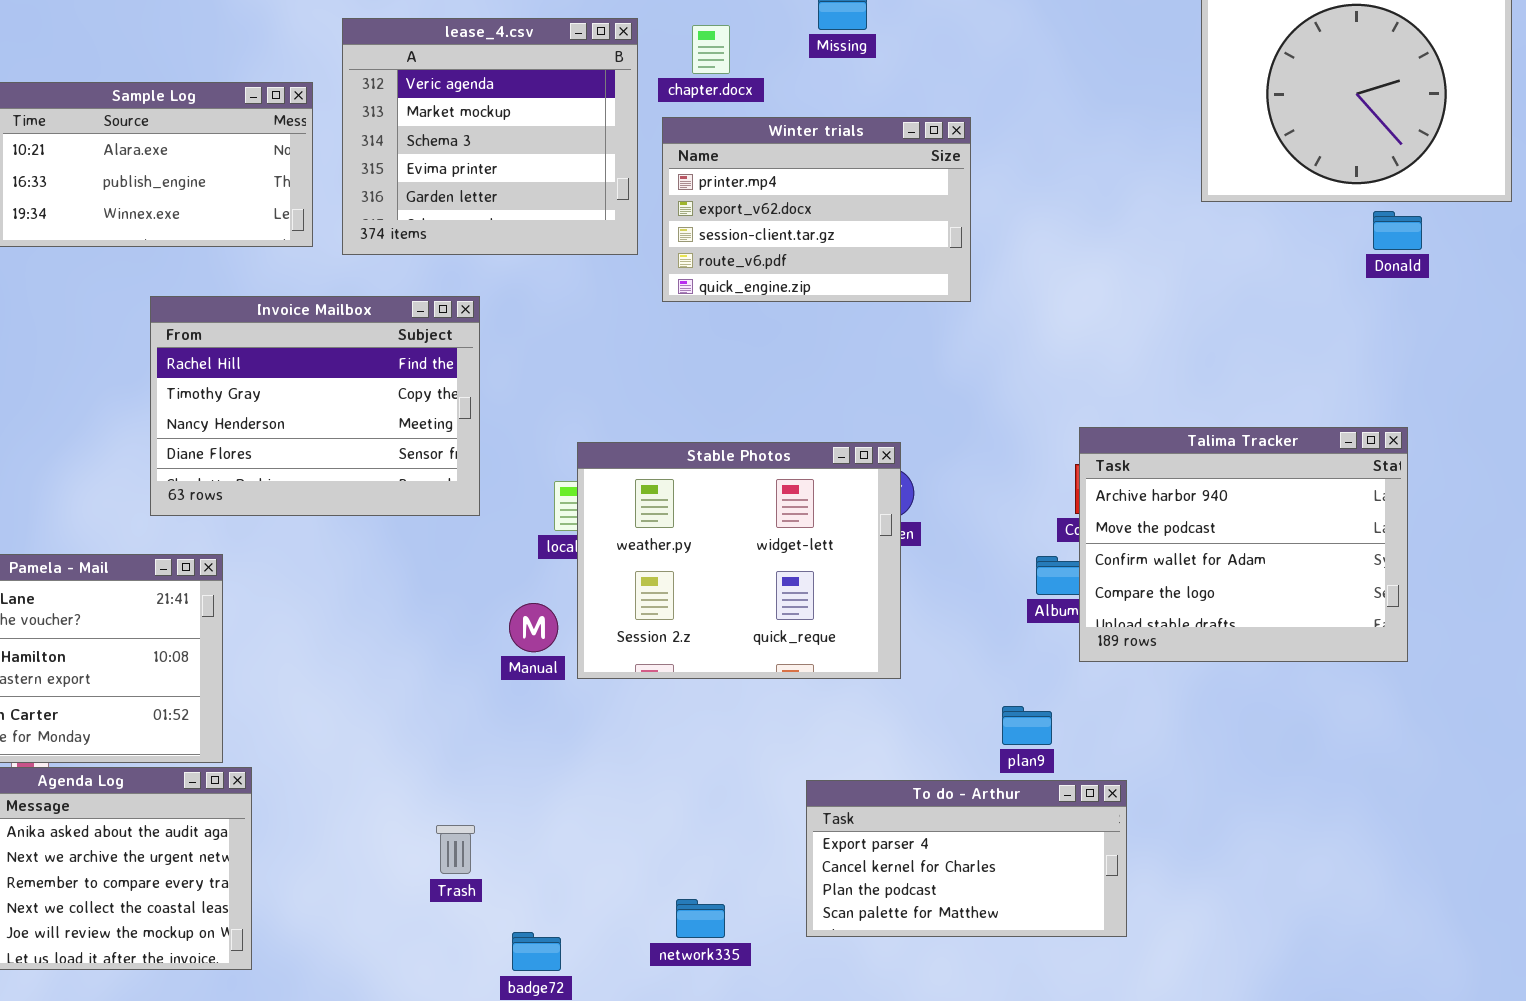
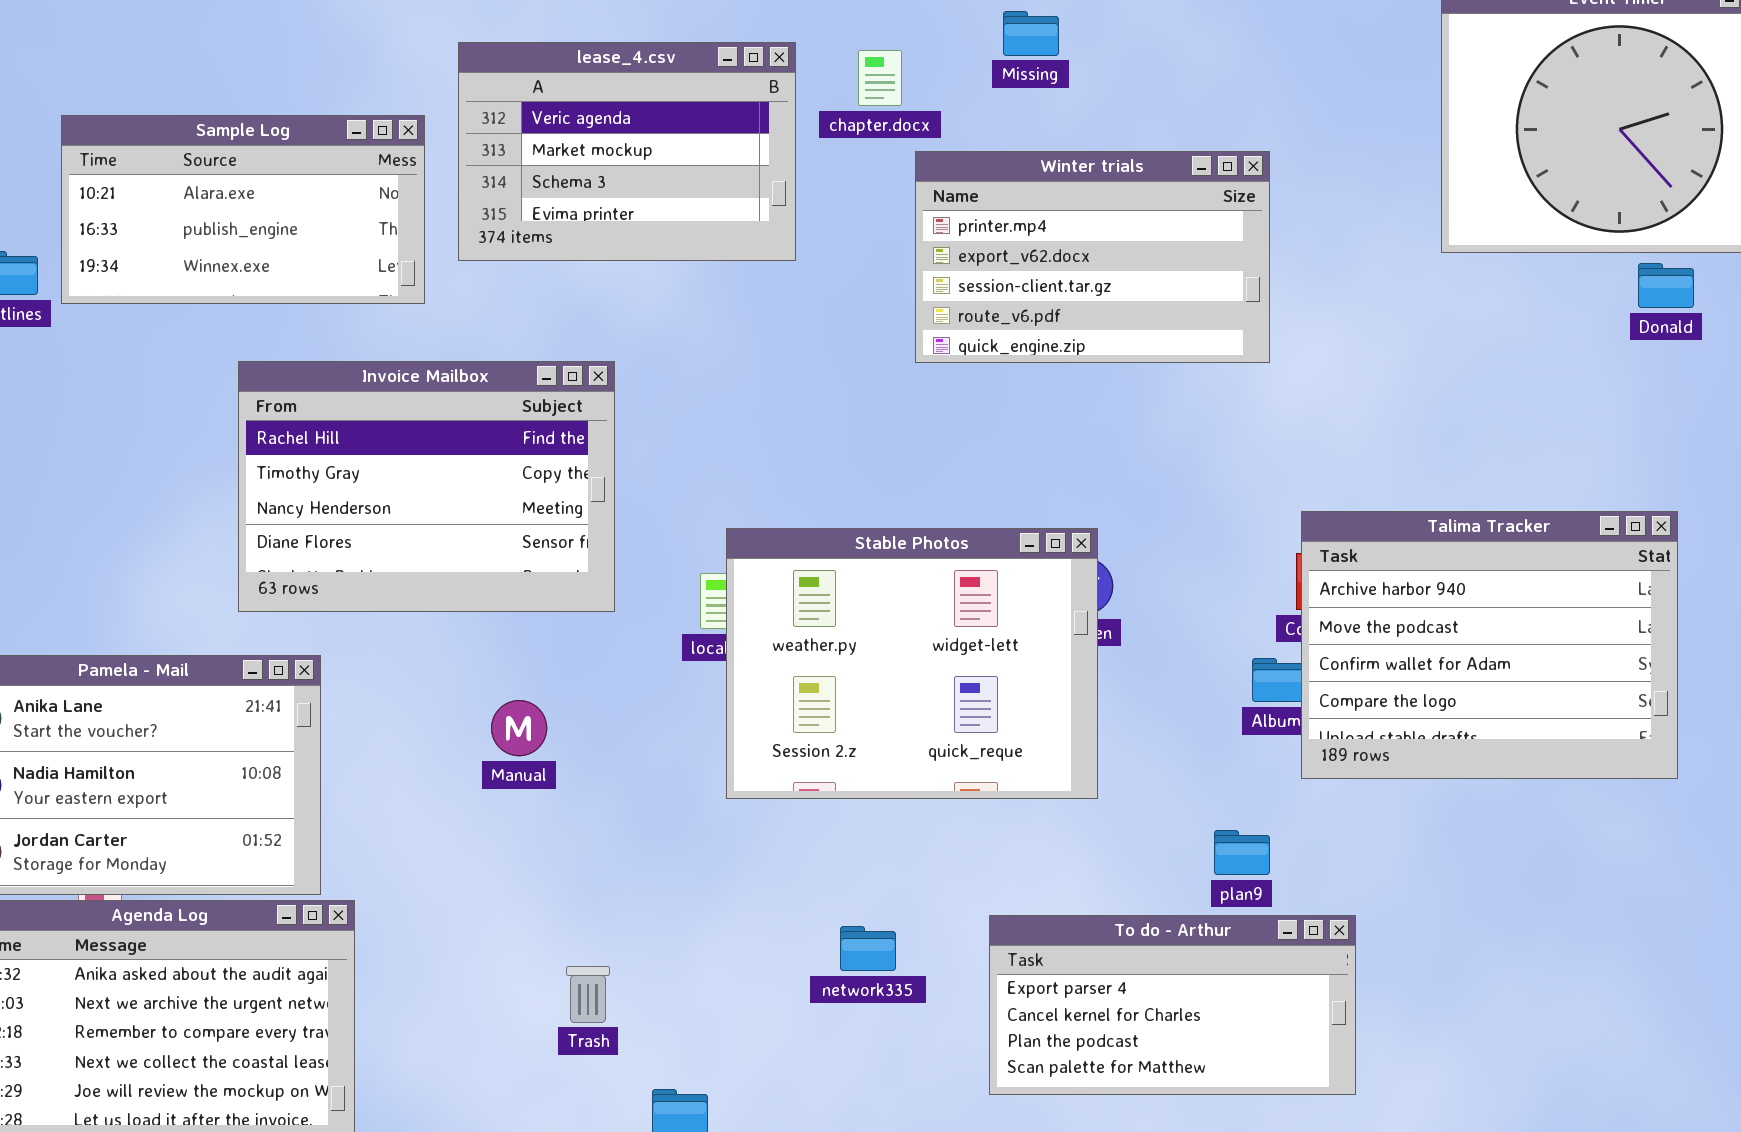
lease_4.csv: [342,18,638,255] -> [458,42,796,261], resized
Winter trials: [662,117,971,302] -> [915,151,1270,363], moved
Manual: [509,603,558,652] -> [491,700,547,756], moved
network335: [676,899,725,938] -> [840,926,896,971], moved

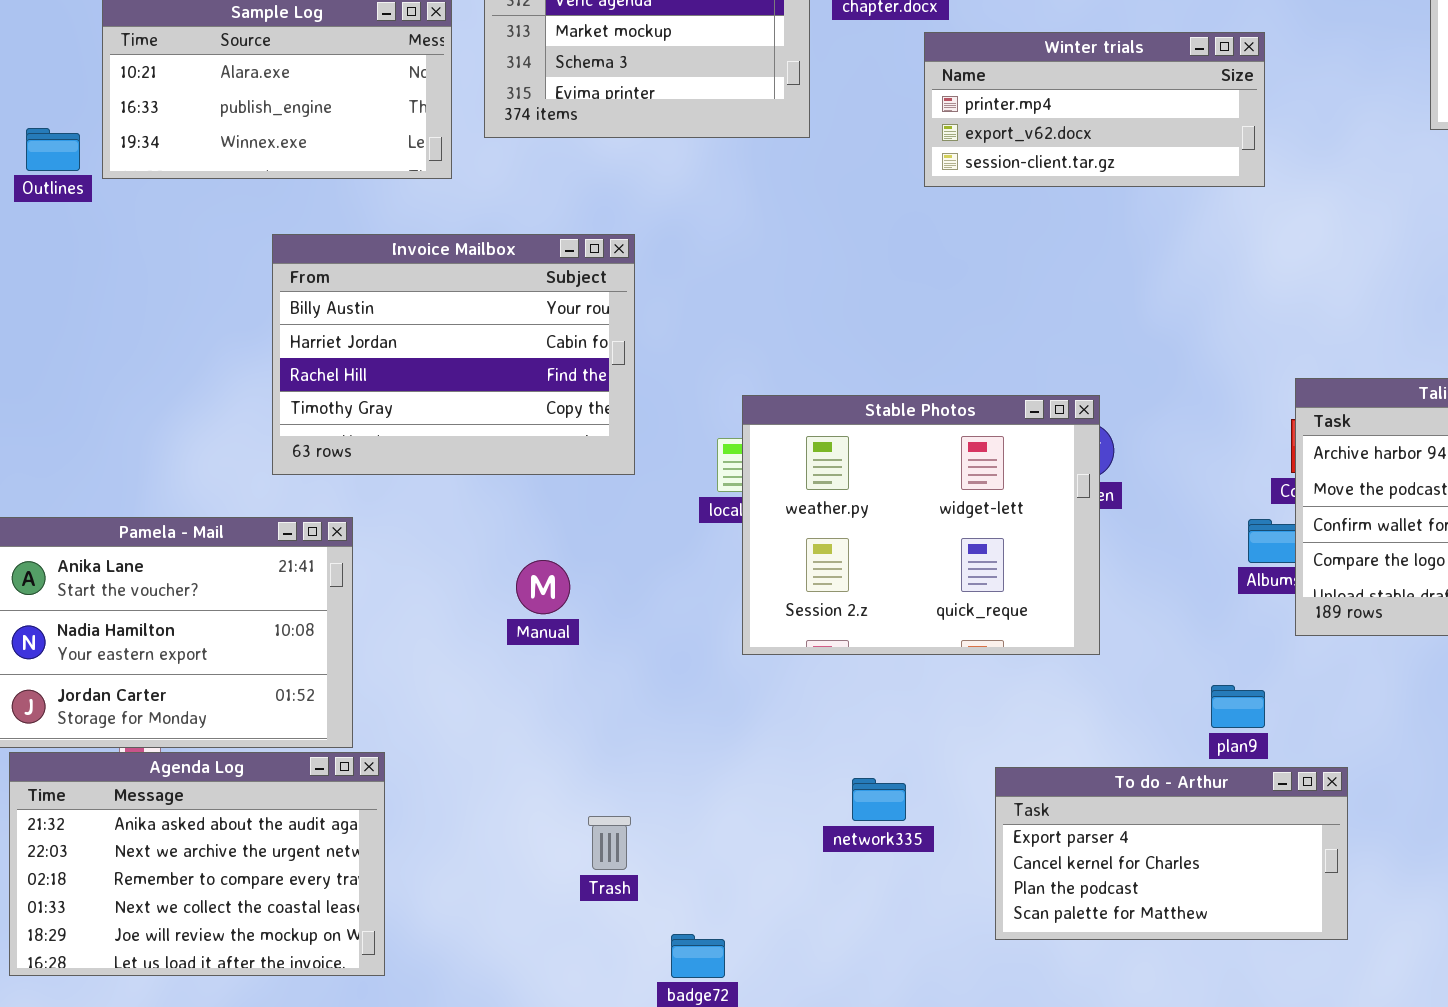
Winter trials: [915,151,1270,363] -> [924,32,1265,187], resized
Invoice Mailbox: [238,361,615,612] -> [272,234,635,475], scrolled up 2 rows

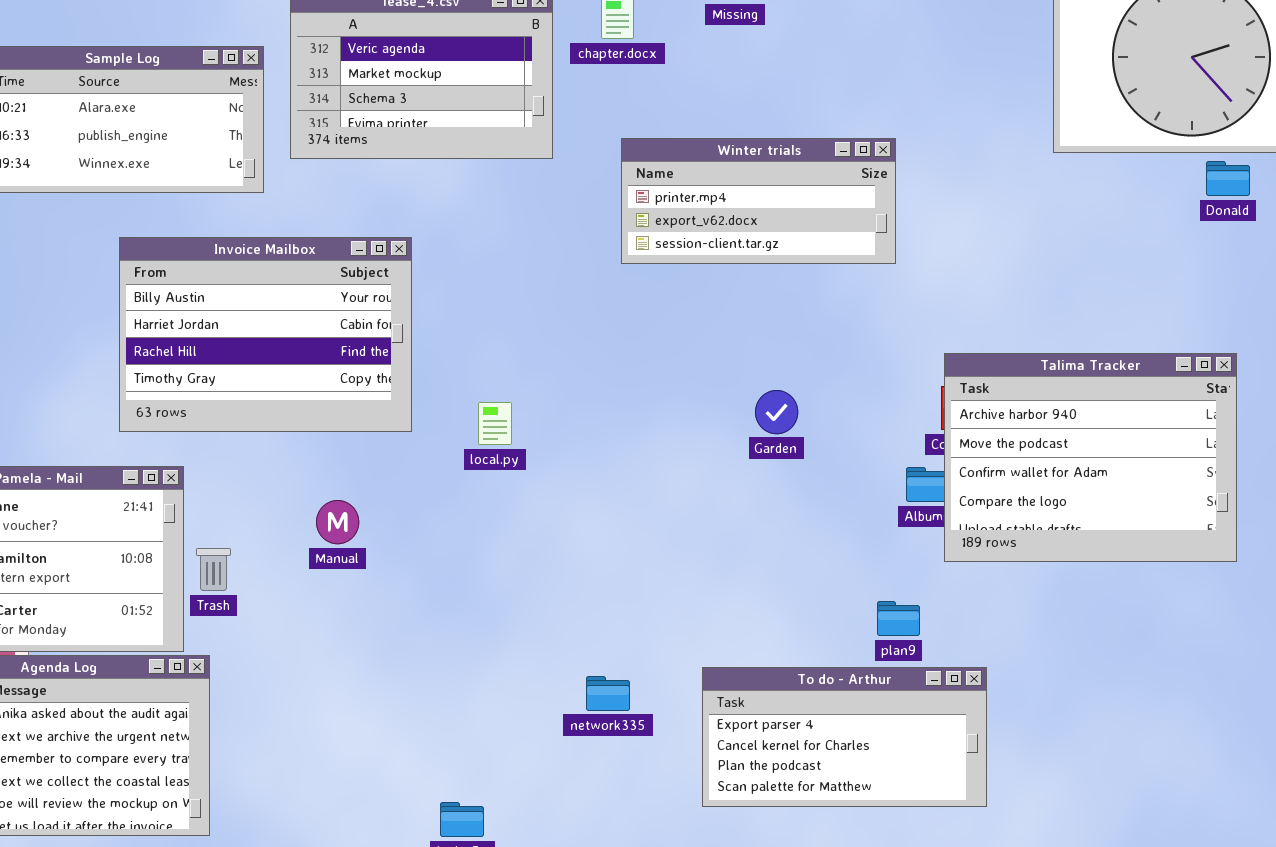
Winter trials: [924,32,1265,187] -> [621,138,896,264], moved
Stable Photos: [742,395,1100,655] -> none, closed
Trash: [588,816,631,870] -> [196,548,231,591], moved

